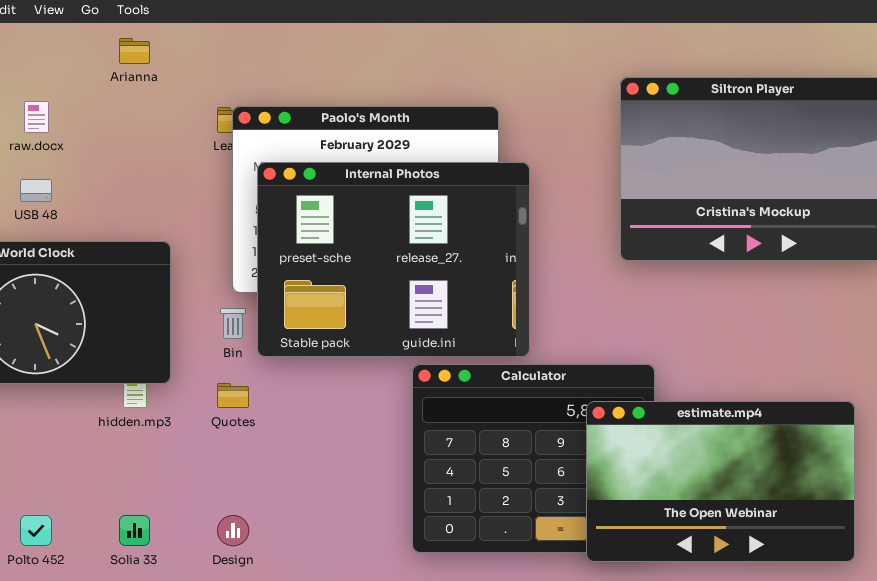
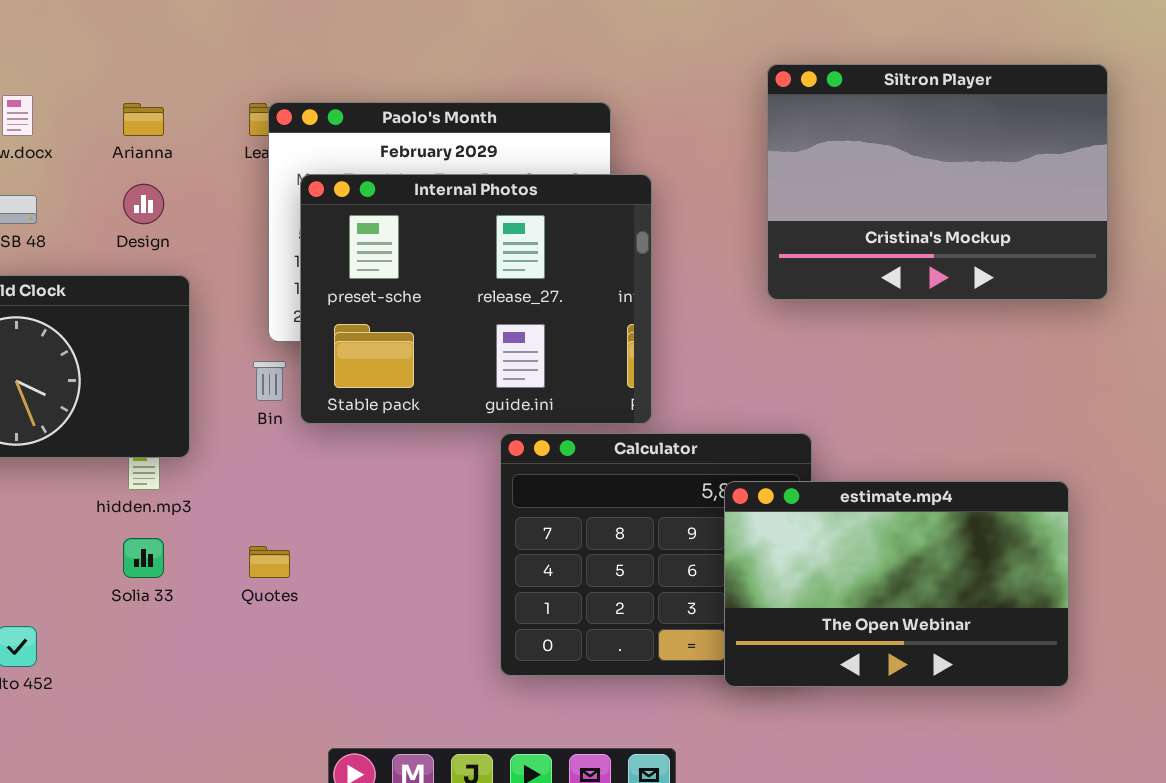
Arianna: [119,38,150,64] -> [123,103,164,136], moved
Quotes: [217,383,249,408] -> [249,546,290,578], moved
Solia 33: [119,515,150,546] -> [123,538,164,578], moved
Design: [217,515,249,546] -> [123,184,164,224], moved

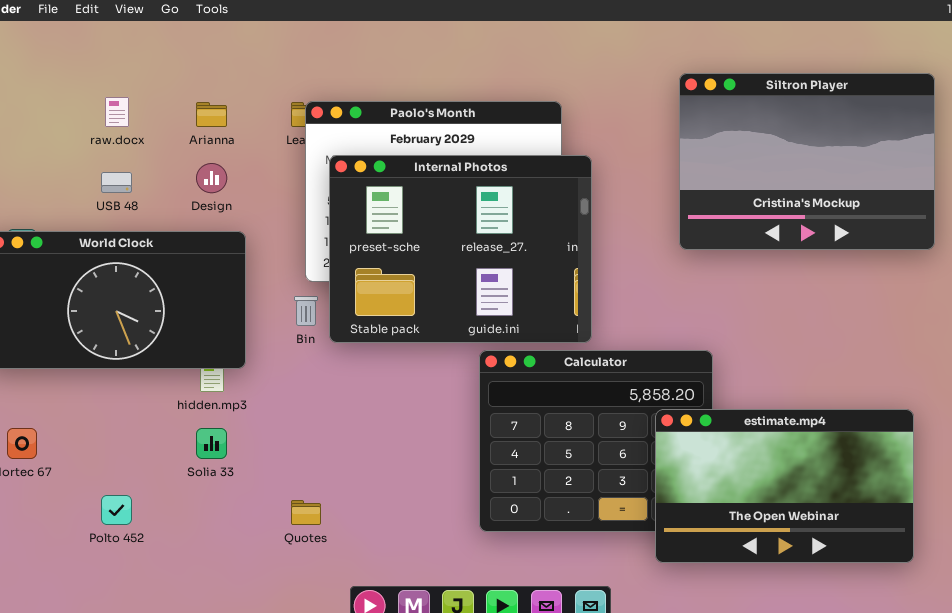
estimate.mp4: [724,481,1069,687] -> [655,409,914,563], moved
Quotes: [249,546,290,578] -> [291,500,321,525], moved

